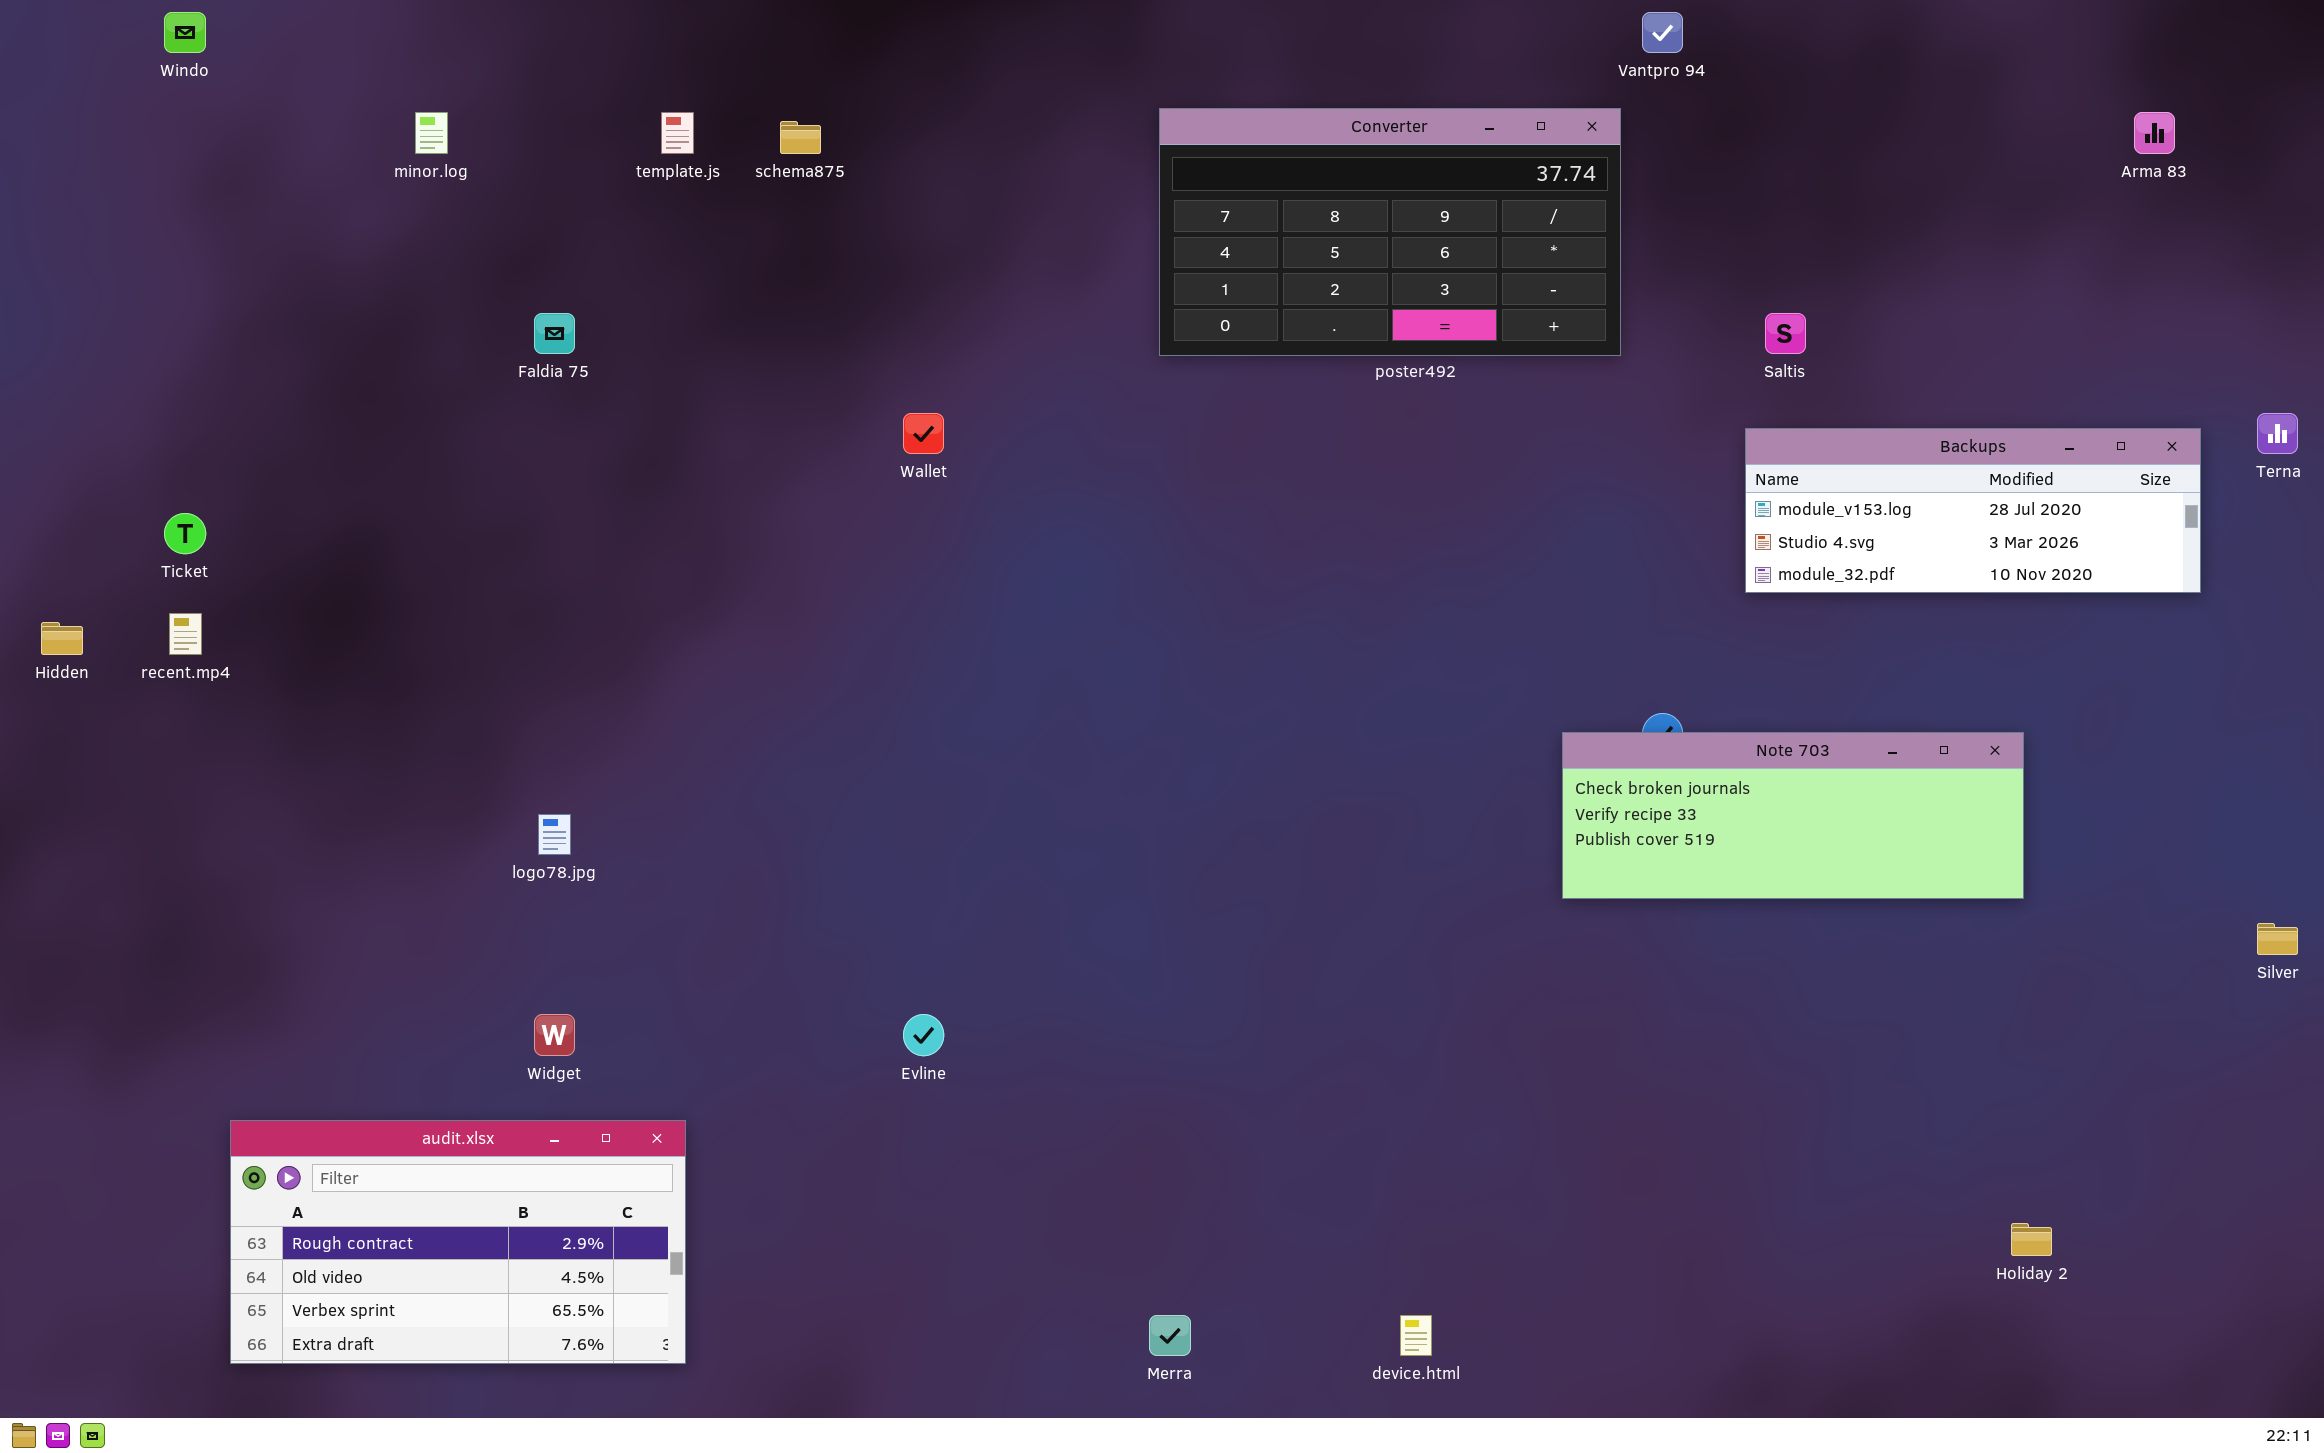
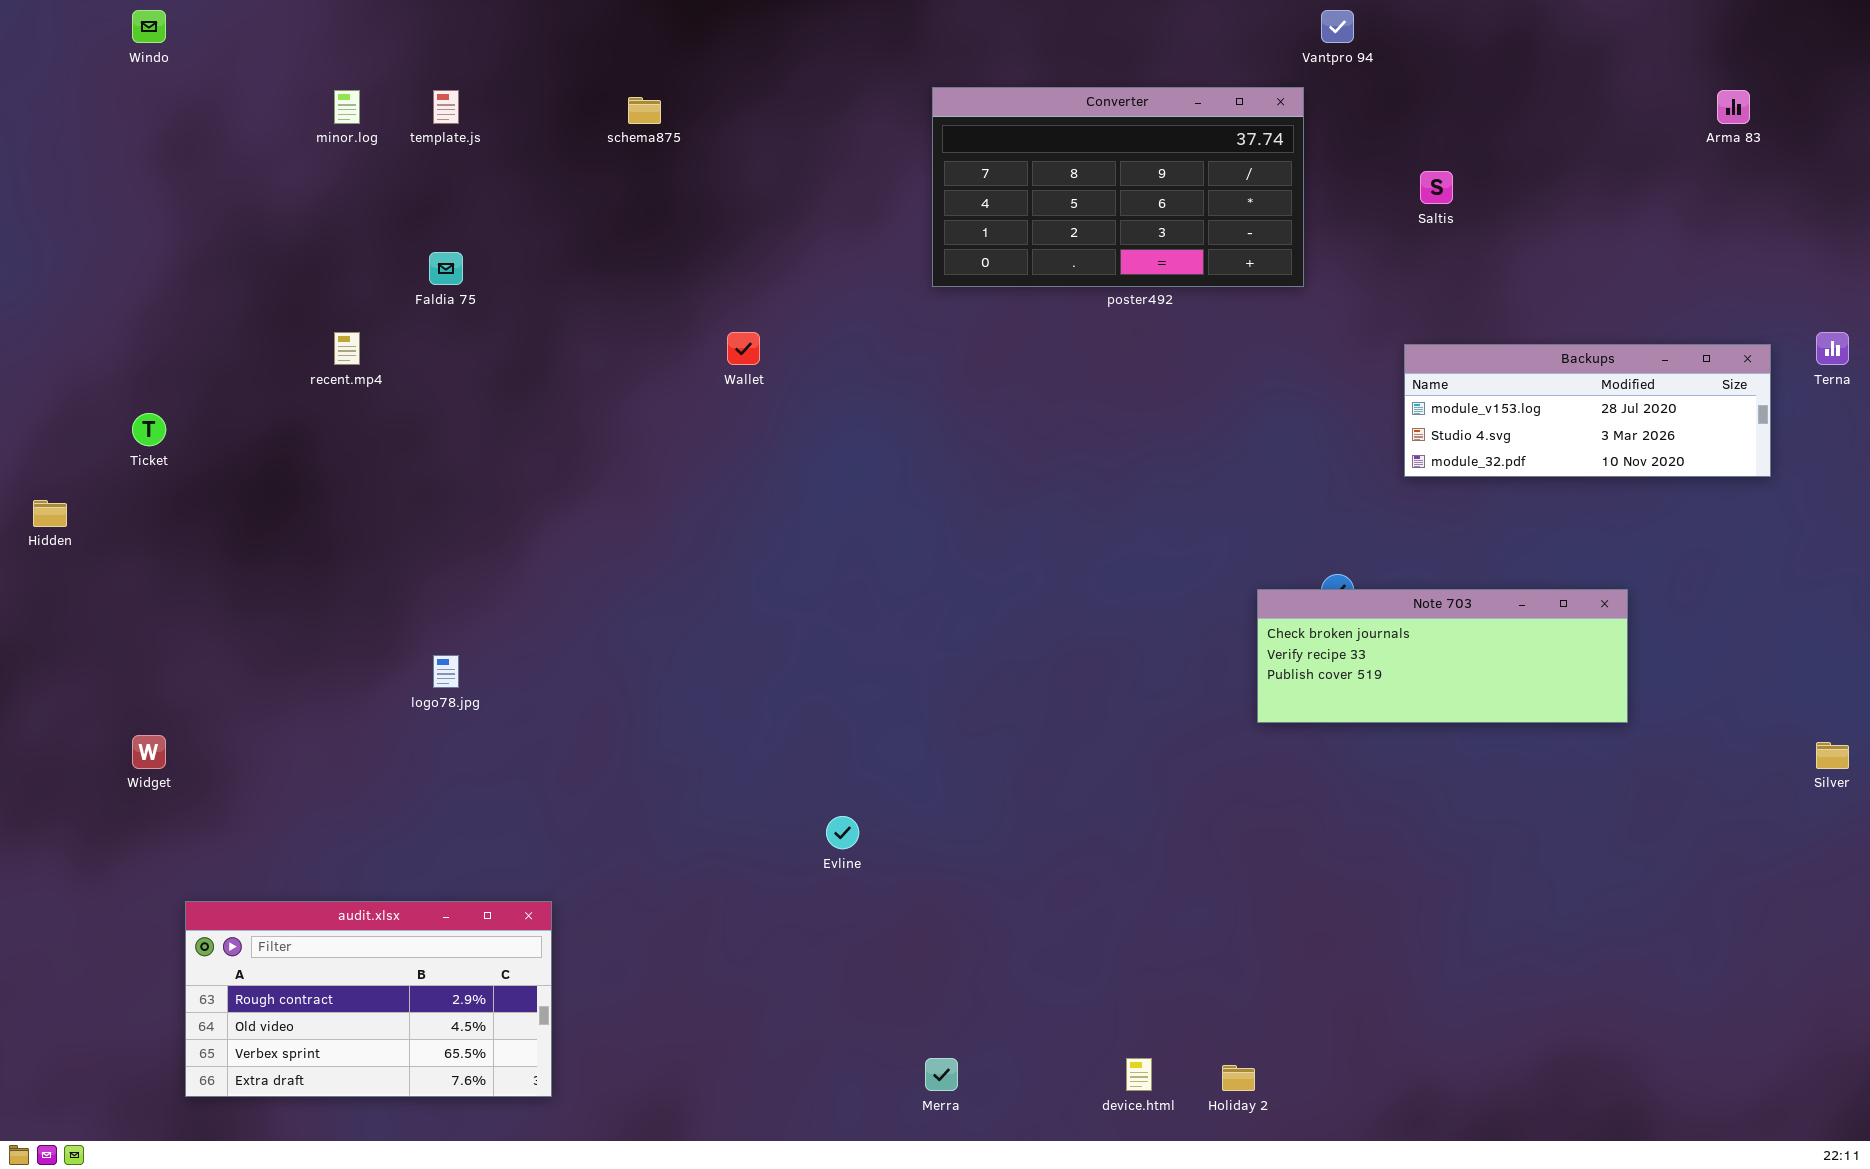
template.js: [661,112,694,154] -> [433,90,459,124], moved
Saltis: [1765,313,1806,354] -> [1420,171,1453,204], moved
recent.mp4: [169,613,202,655] -> [334,332,360,365], moved
Widget: [534,1014,575,1056] -> [132,735,166,769], moved
Evline: [903,1014,944,1056] -> [826,816,859,849], moved
Holiday 2: [2011,1223,2052,1256] -> [1222,1065,1255,1091], moved

